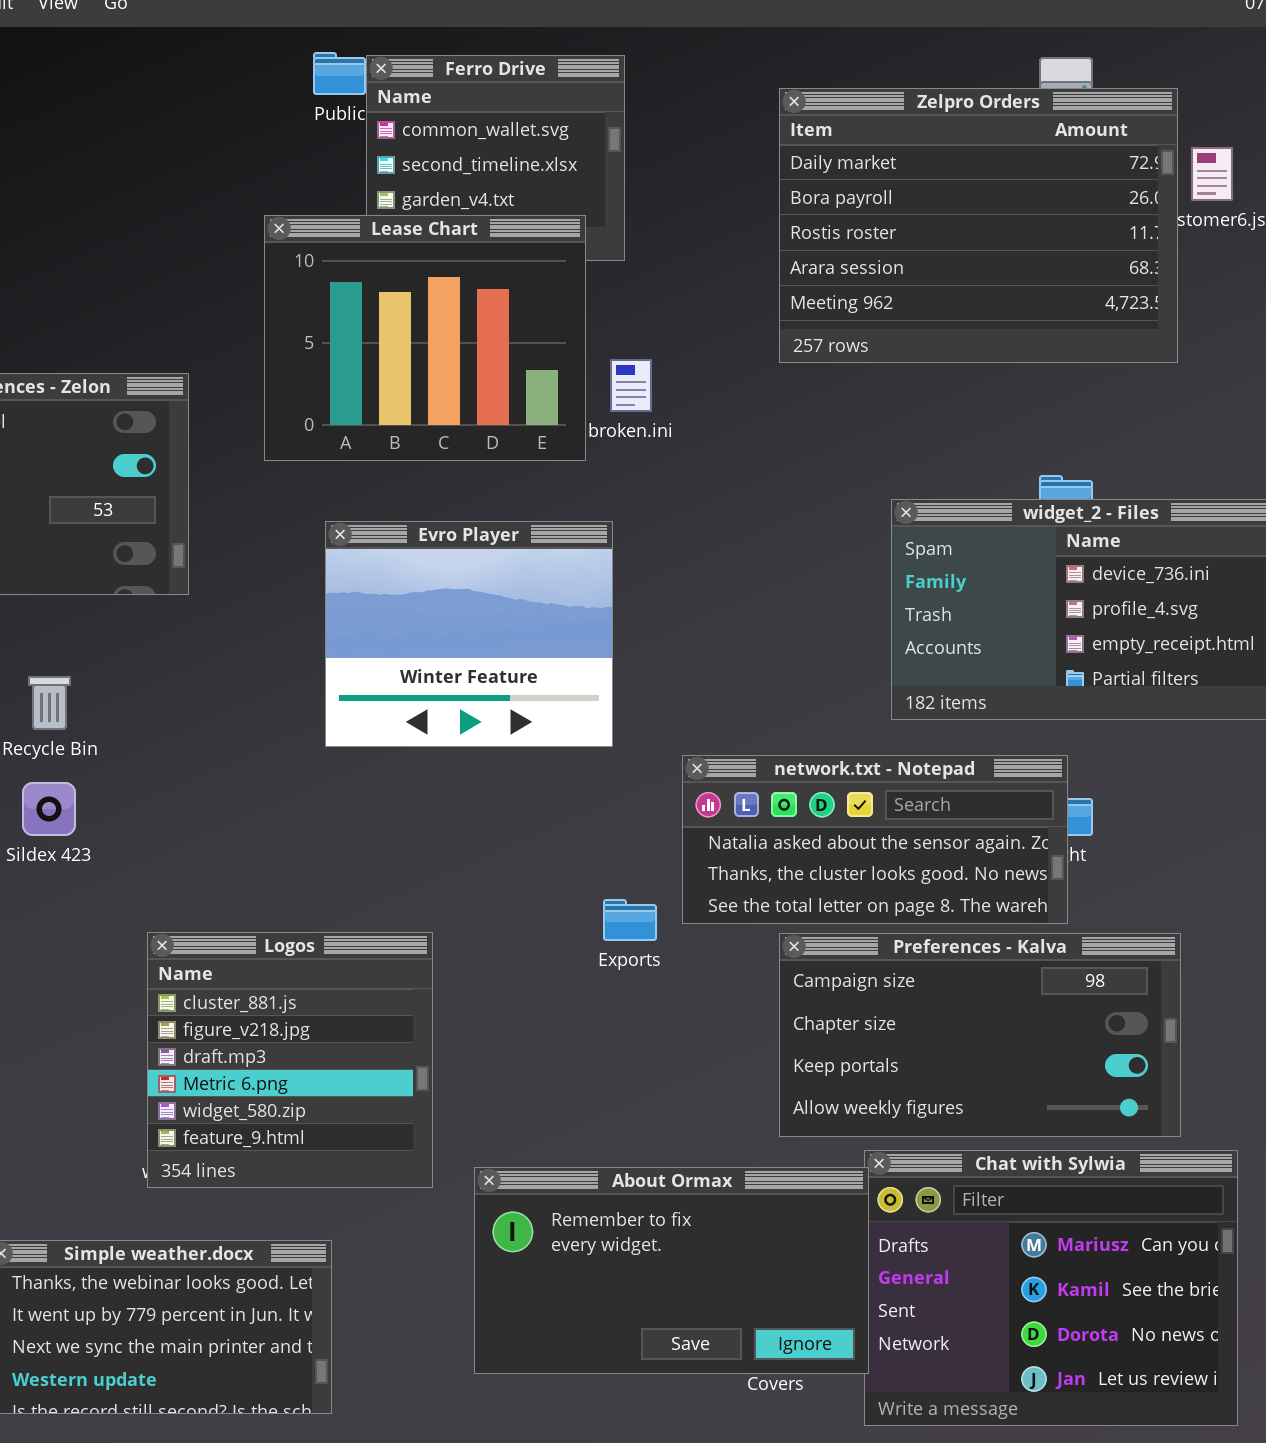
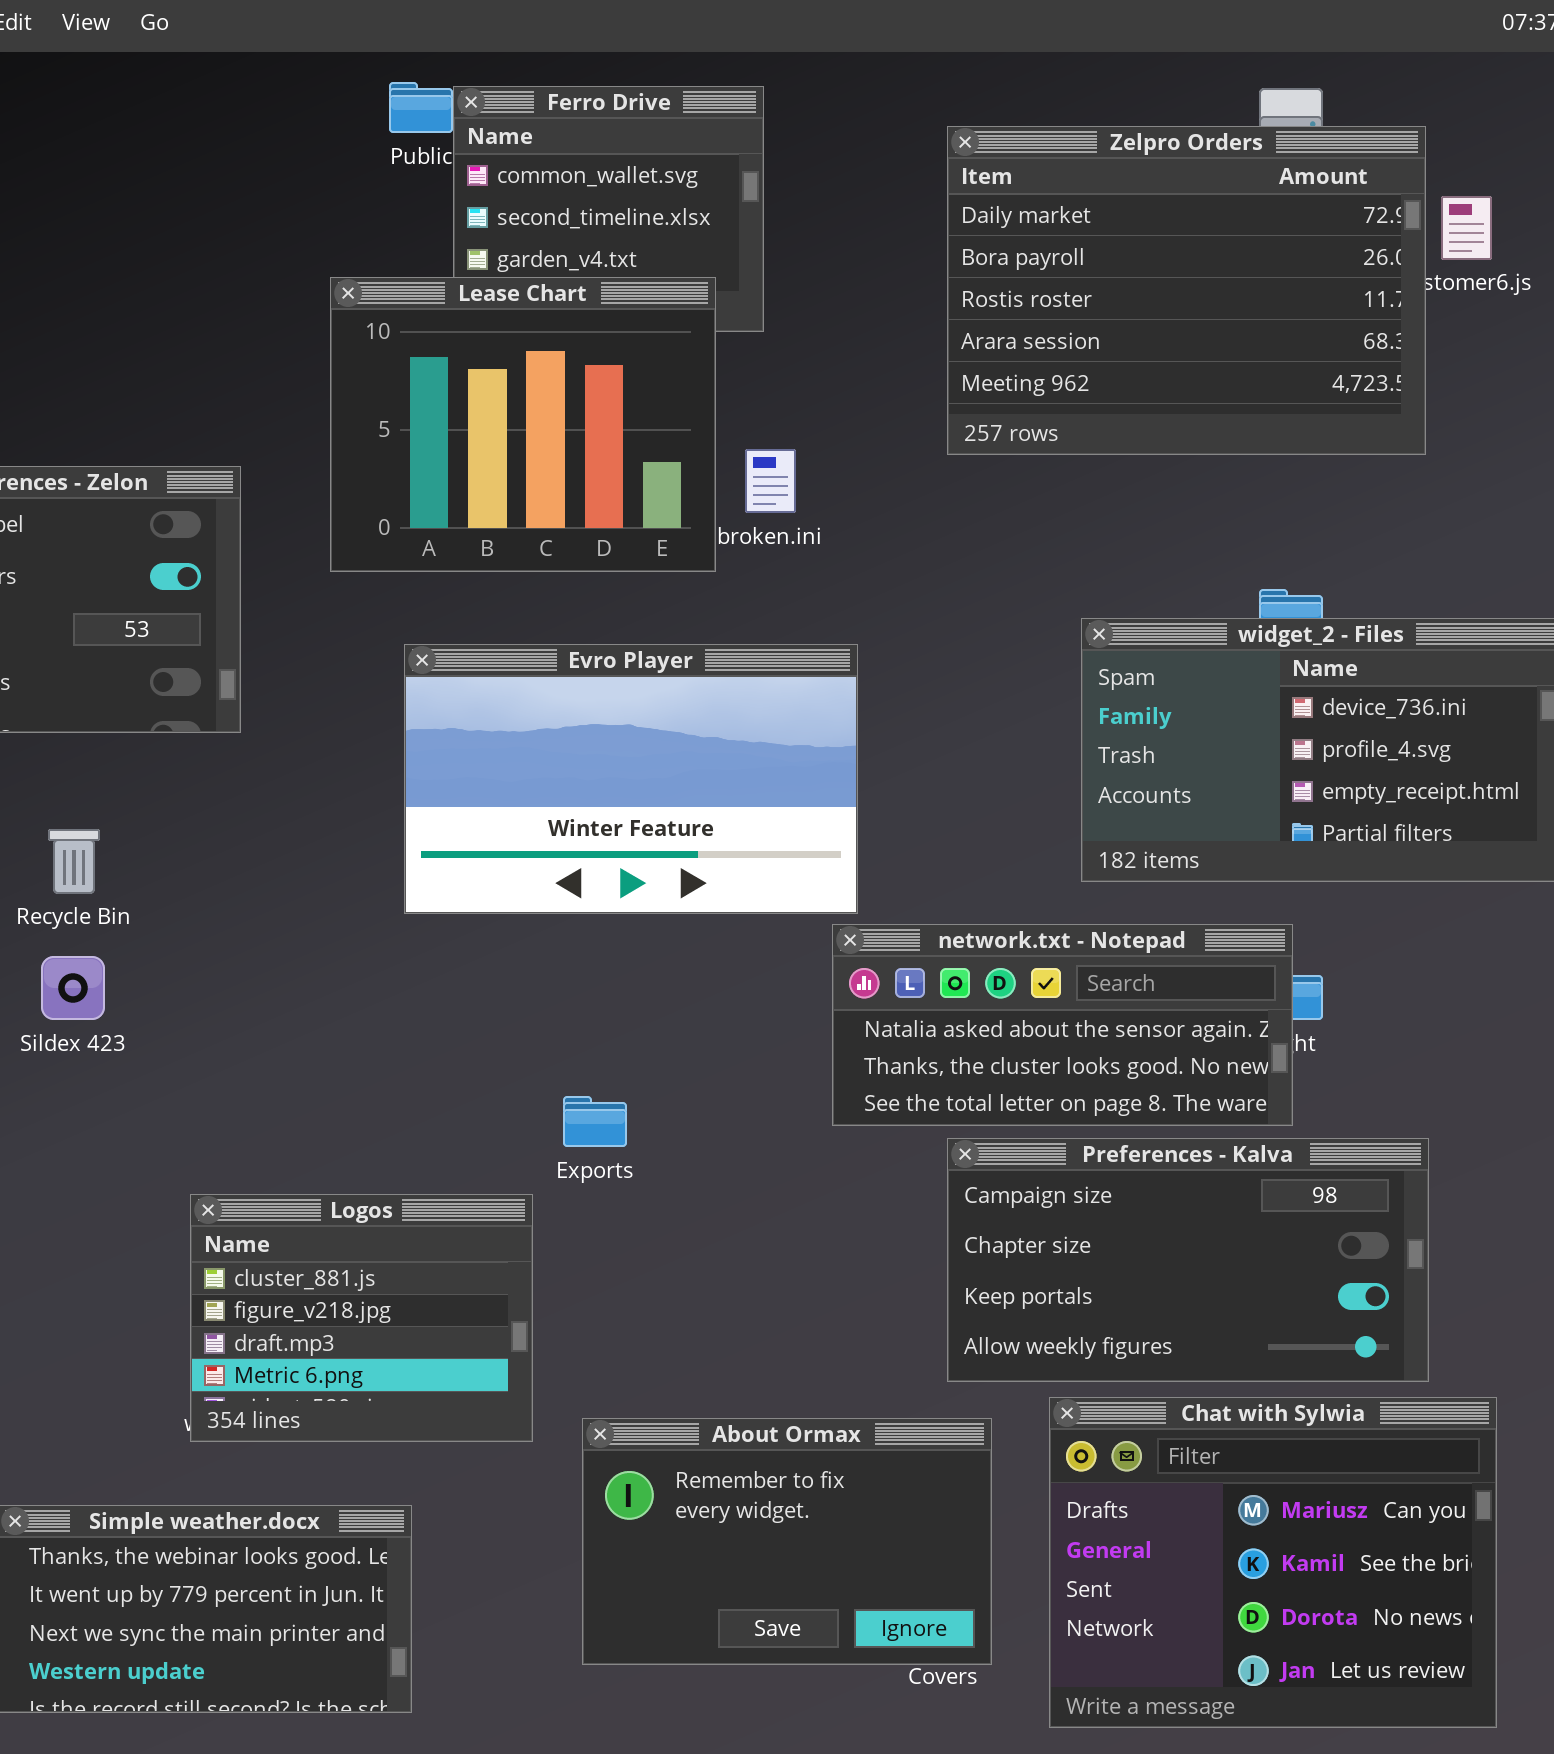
Evro Player: [325,521,613,747] -> [404,644,858,914], resized
Exports: [603,899,657,941] -> [563,1096,627,1147], moved
Logos: [147,932,433,1188] -> [190,1194,533,1442], resized
About Ormax: [474,1167,869,1374] -> [582,1418,992,1665], resized

